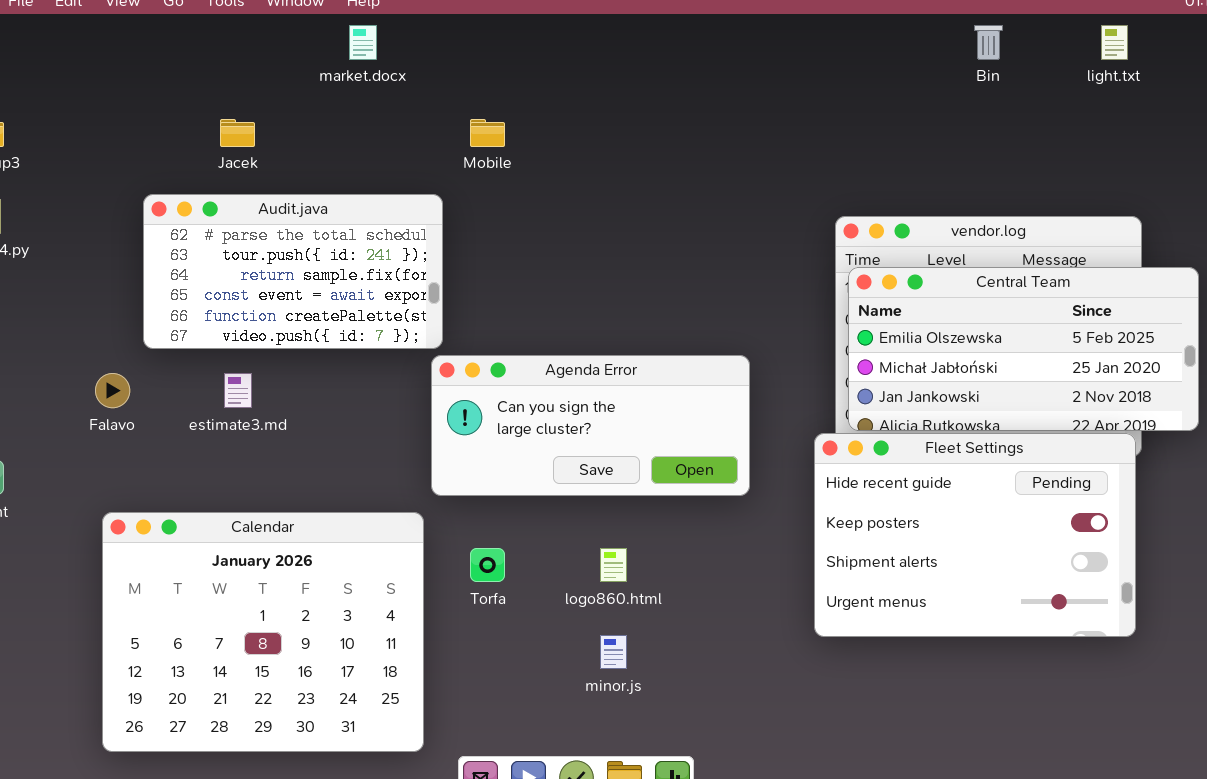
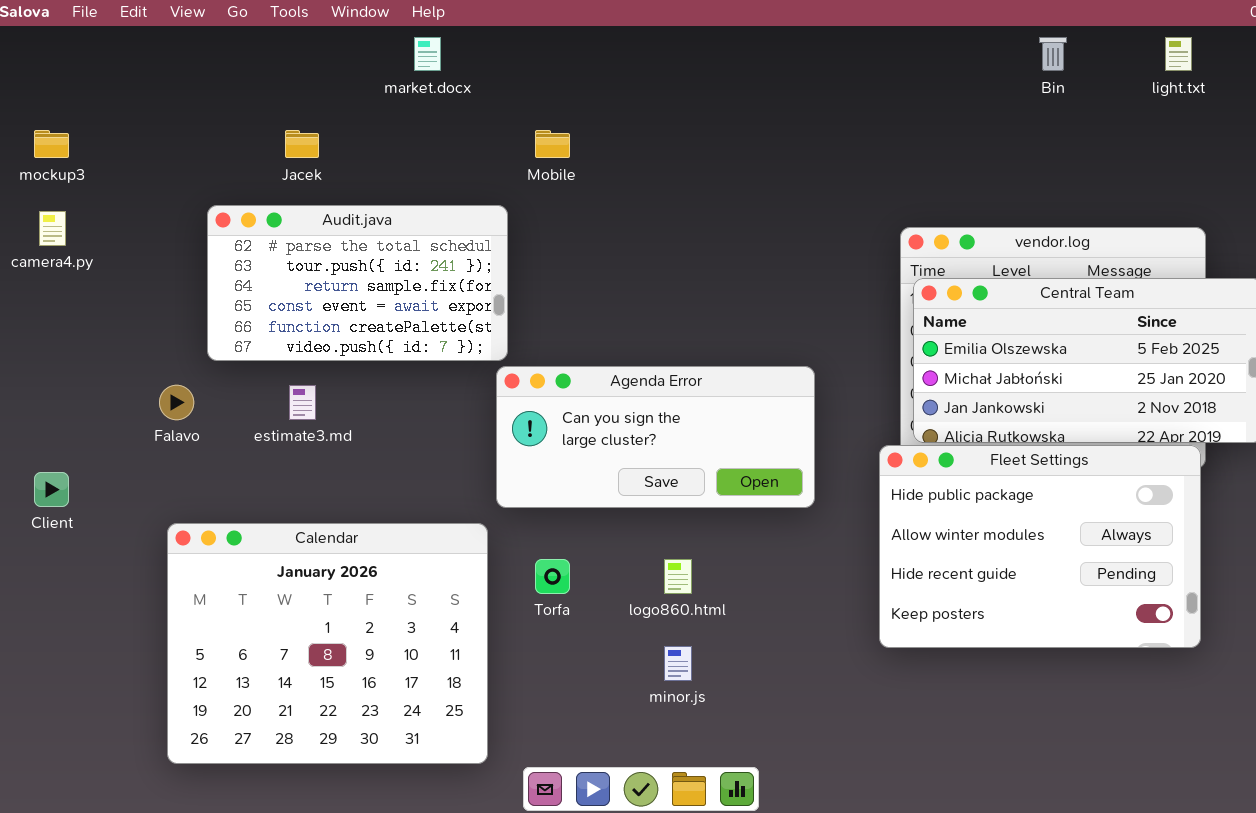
Fleet Settings: [814,433,1136,637] -> [879,445,1201,648], scrolled up 2 rows

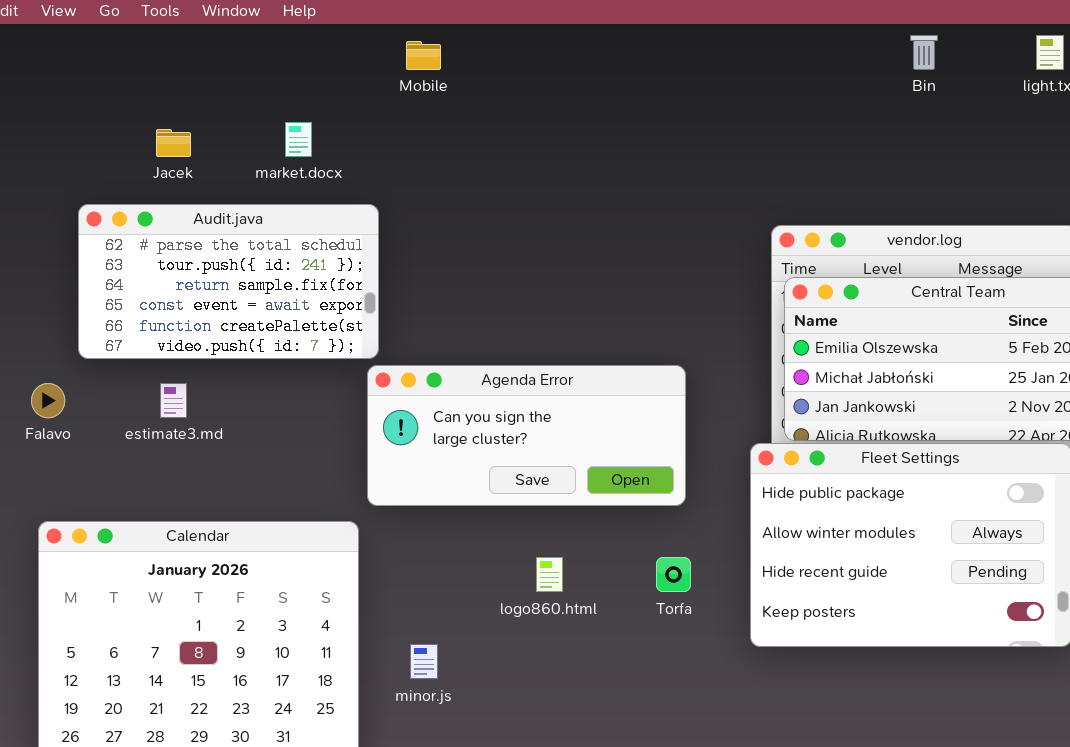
market.docx: [414,37,441,71] -> [285,122,312,157], moved
Mobile: [535,130,570,158] -> [406,41,441,70], moved
Torfa: [535,559,570,594] -> [656,557,691,592], moved
minor.js: [664,646,692,681] -> [410,644,438,679], moved

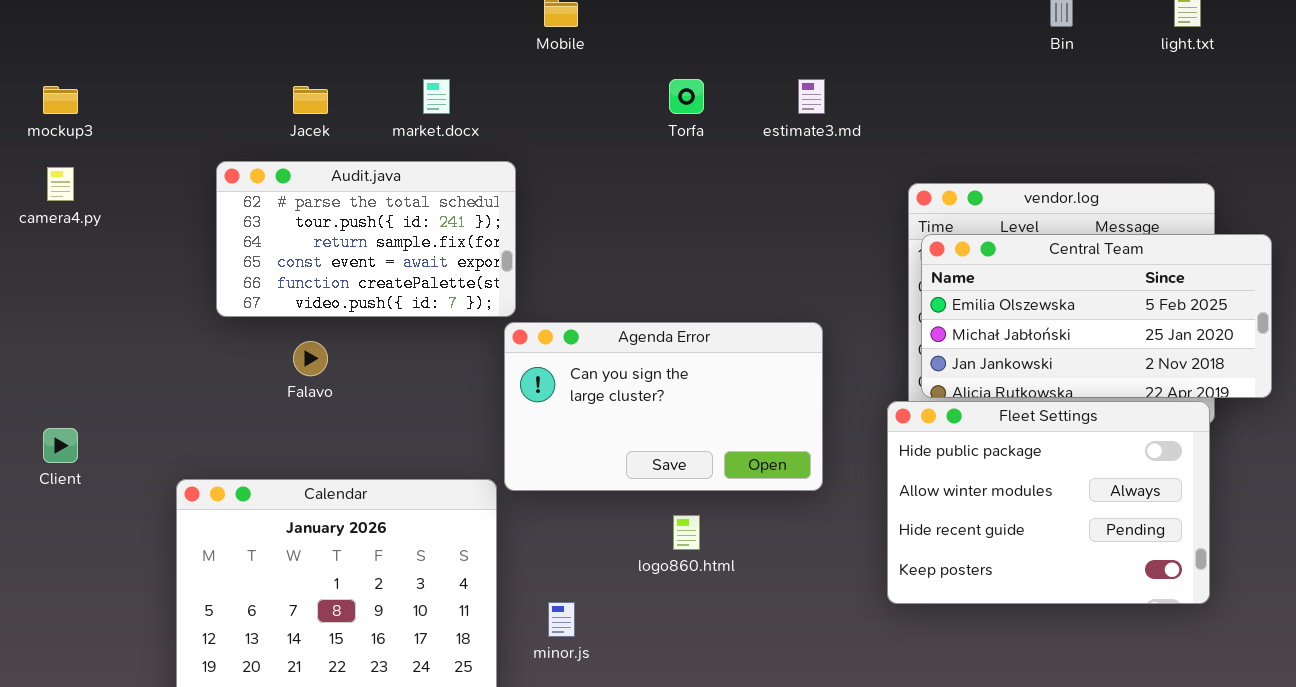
Agenda Error: [367,365,686,506] -> [504,322,823,491], resized
Falavo: [31,383,65,418] -> [293,341,328,376], moved
estimate3.md: [160,383,187,418] -> [798,79,825,114], moved
Torfa: [656,557,691,592] -> [669,79,704,114], moved

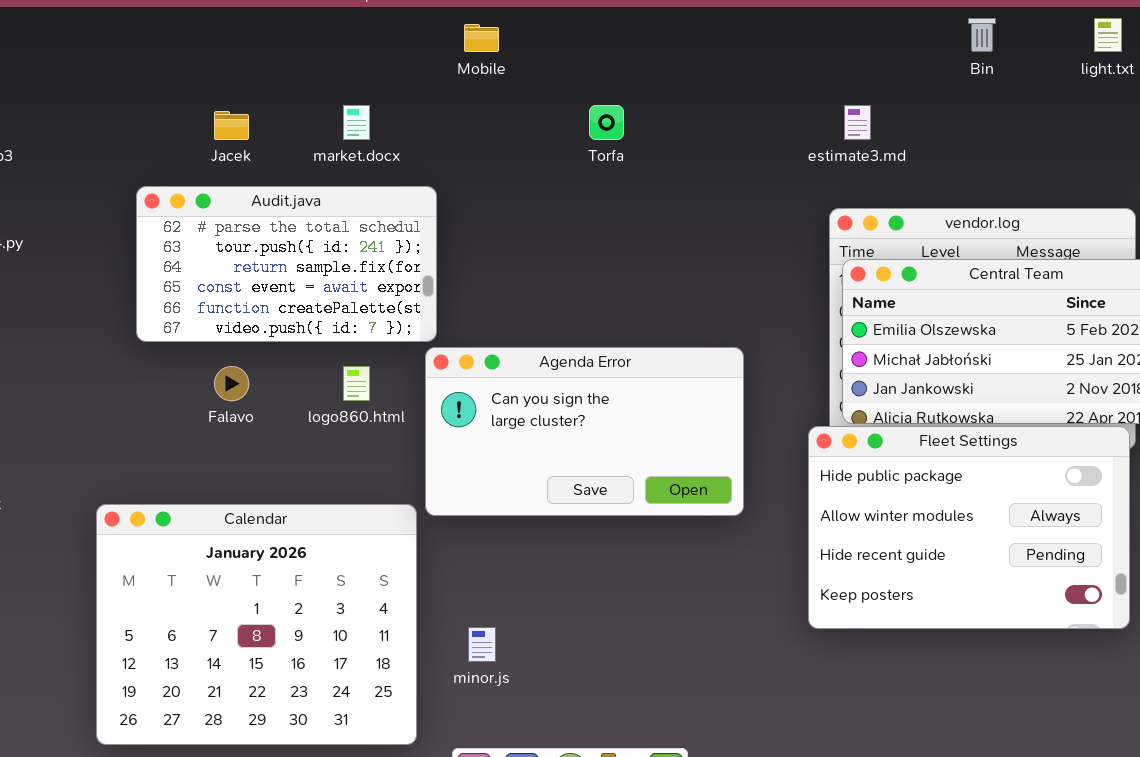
estimate3.md: [798,79,825,114] -> [844,105,871,140], moved
logo860.html: [673,515,700,550] -> [343,366,370,401], moved

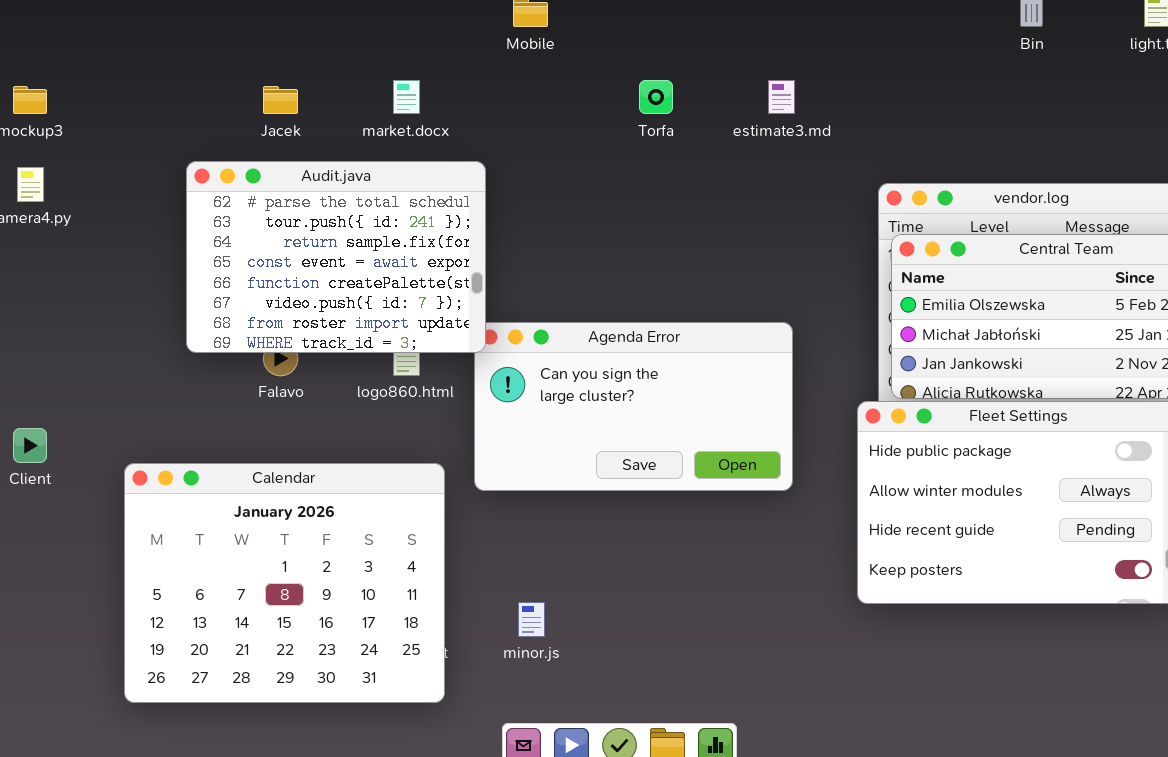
estimate3.md: [844,105,871,140] -> [768,80,795,114], moved
Audit.java: [136,186,437,342] -> [186,161,486,353], resized
Calendar: [96,504,417,745] -> [124,463,445,703], moved

